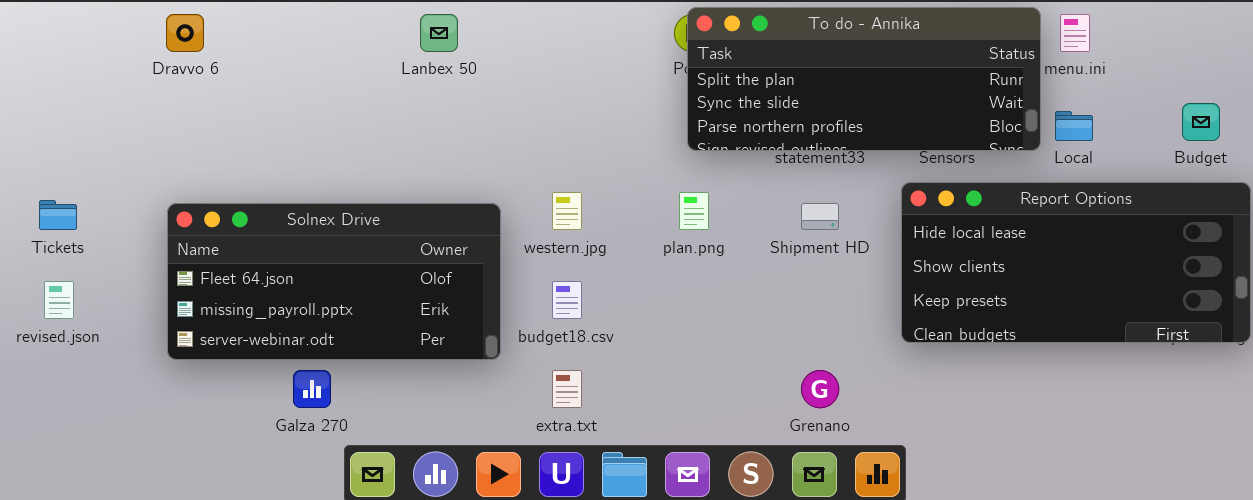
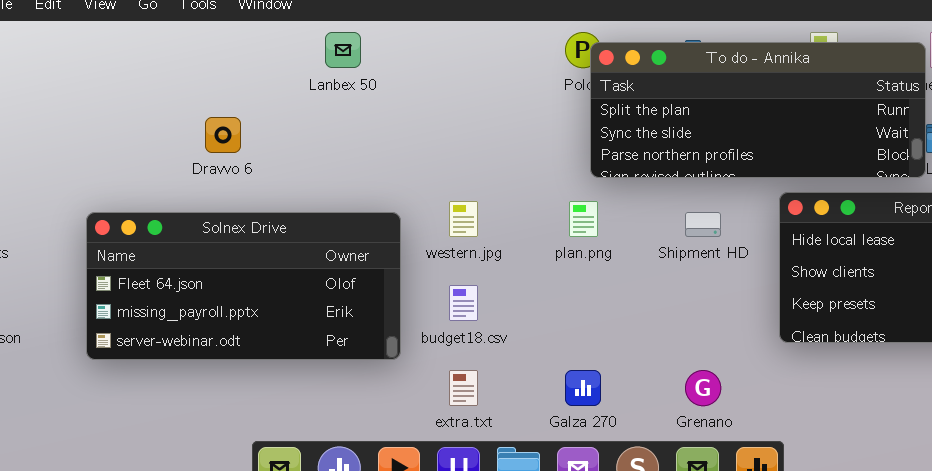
To do - Annika: [687,7,1041,151] -> [590,42,926,178], moved
Dravvo 6: [166,14,204,52] -> [205,117,241,153], moved
Galza 270: [293,370,331,408] -> [565,370,601,406], moved

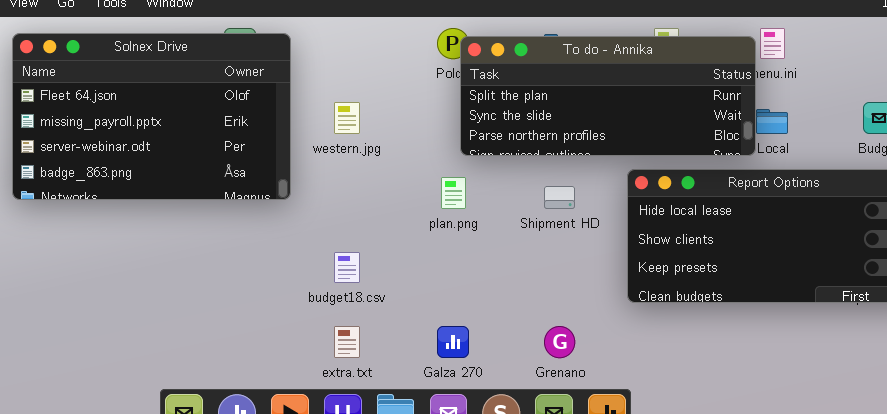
western.jpg: [449,201,478,237] -> [334,102,360,134], moved
Solnex Drive: [86,212,401,360] -> [12,33,291,200], moved, resized

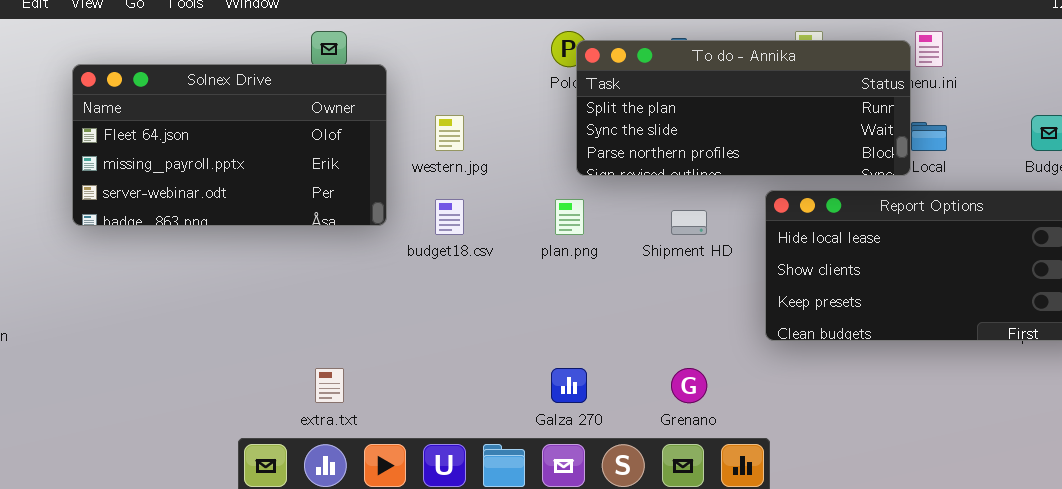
Solnex Drive: [12,33,291,200] -> [72,64,387,226], resized
budget18.csv: [334,252,360,283] -> [435,199,464,235], moved
extra.txt: [334,326,360,358] -> [315,368,344,403], moved

